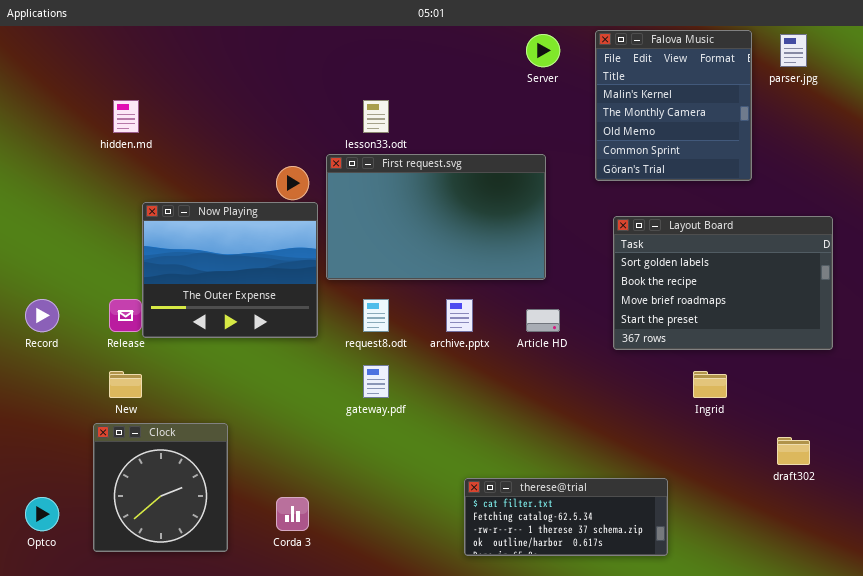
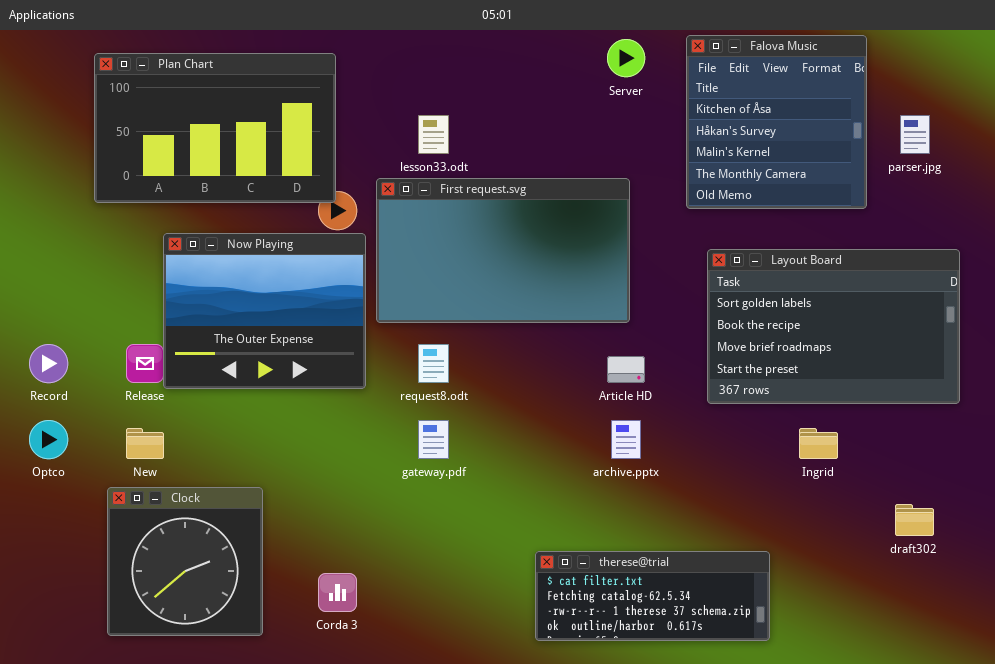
Falova Music: [595,30,752,181] -> [686,35,867,209], scrolled up 2 rows
parser.jpg: [780,34,807,67] -> [900,115,930,154], moved
Plan Chart: none -> [94,53,336,203], opened
archive.pptx: [446,299,473,332] -> [611,420,641,459], moved
Optco: [25,497,59,531] -> [29,420,68,459], moved

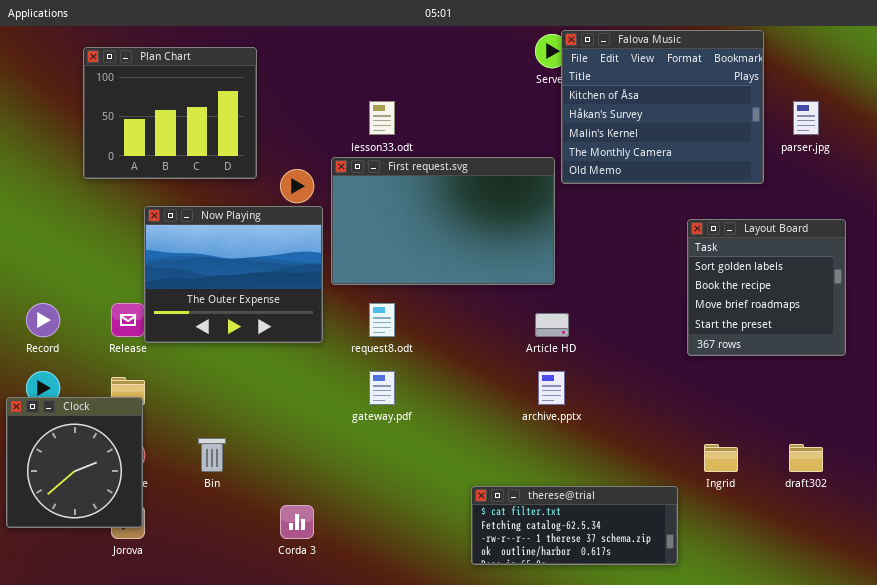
Falova Music: [686,35,867,209] -> [561,30,764,184], resized
Plan Chart: [94,53,336,203] -> [83,47,257,179], resized
Layout Board: [707,249,960,404] -> [687,219,846,356], resized
Ingrid: [799,428,838,459] -> [704,444,738,472], moved
Clock: [107,487,263,636] -> [6,397,143,528], moved

